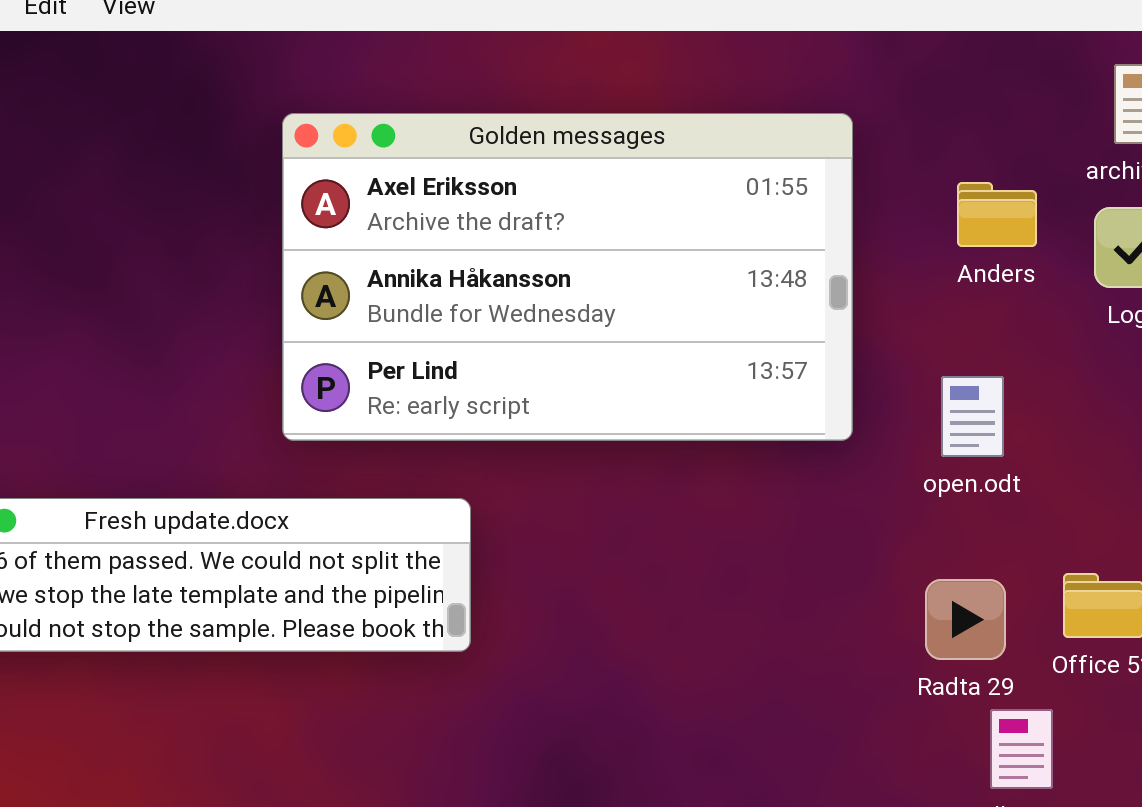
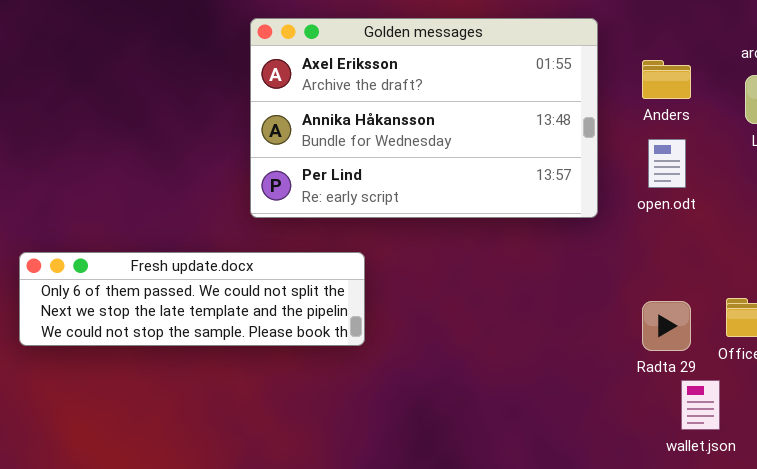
Anders: [957,182,1037,247] -> [642,60,691,99], moved
open.odt: [941,376,1004,457] -> [648,139,686,188], moved

